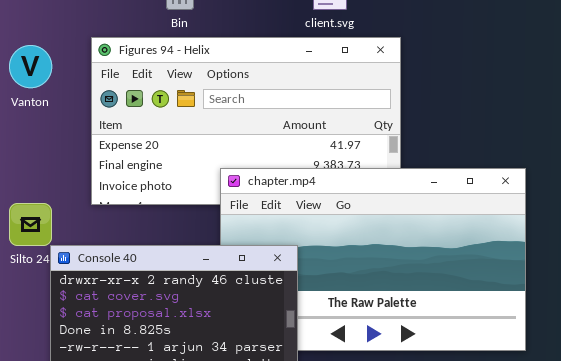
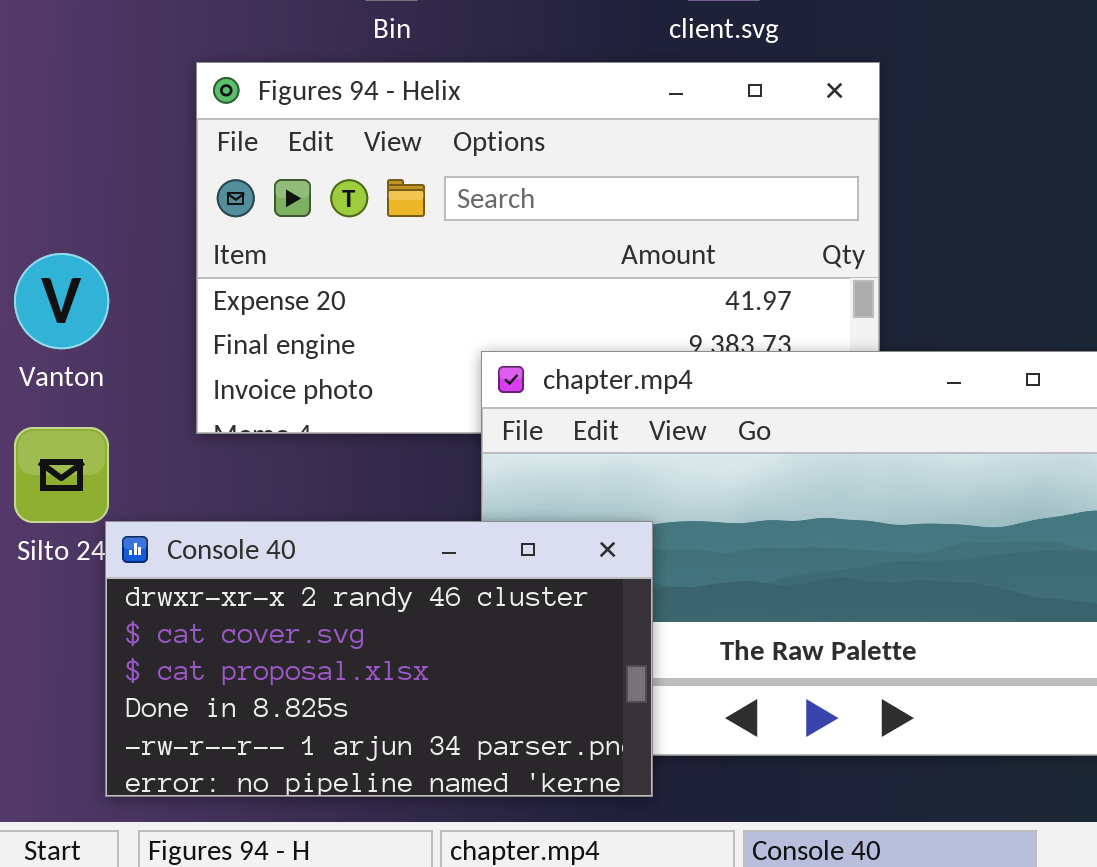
Vanton: [9,45,52,88] -> [14,253,109,349], moved

